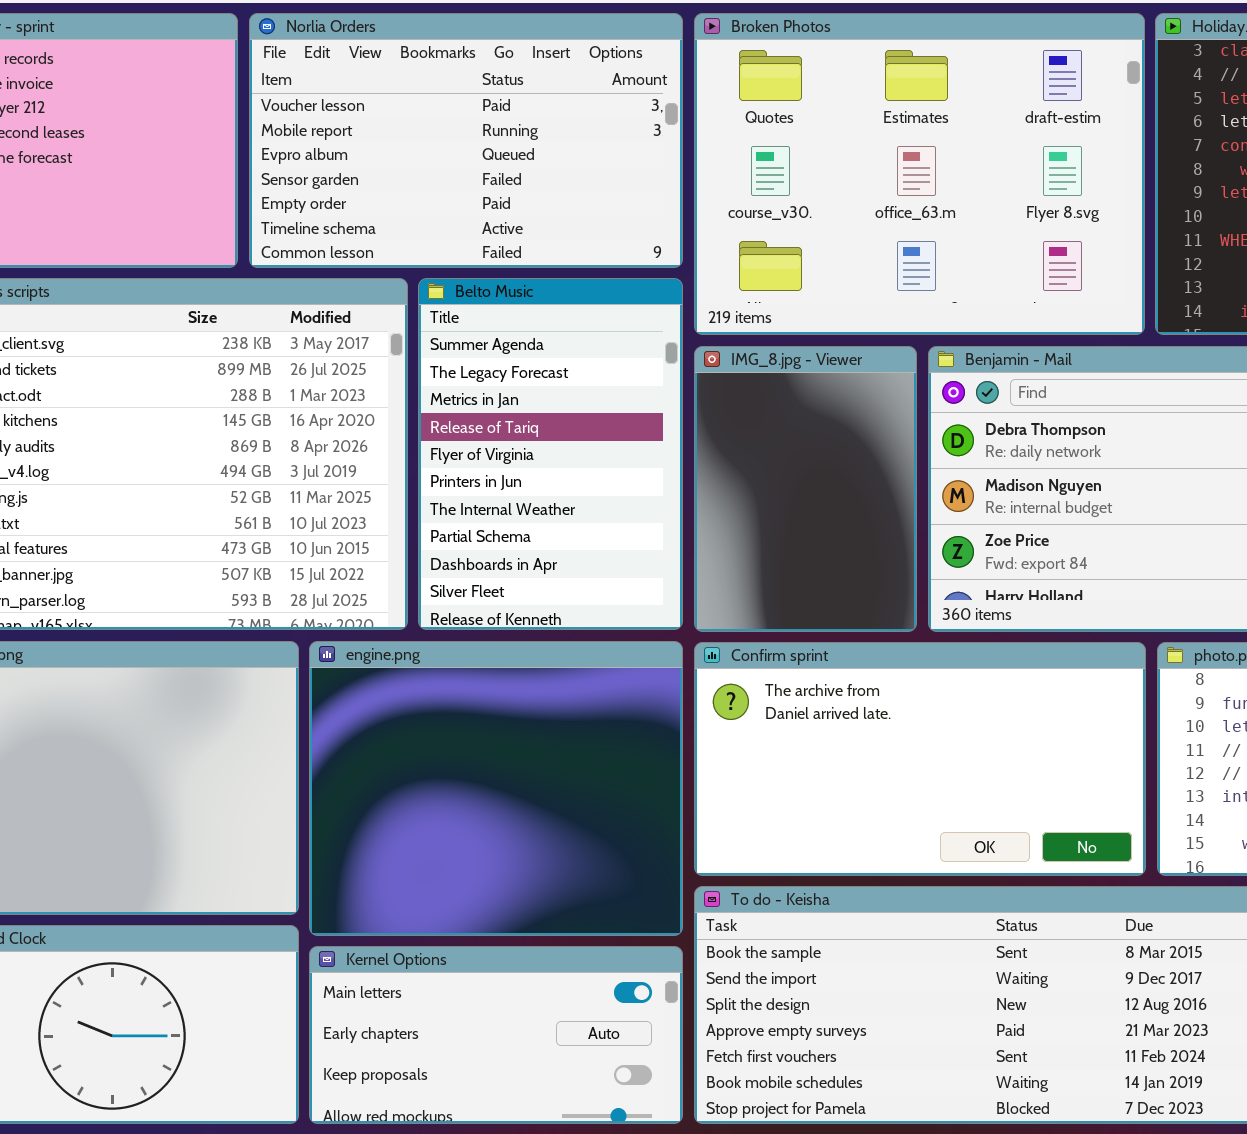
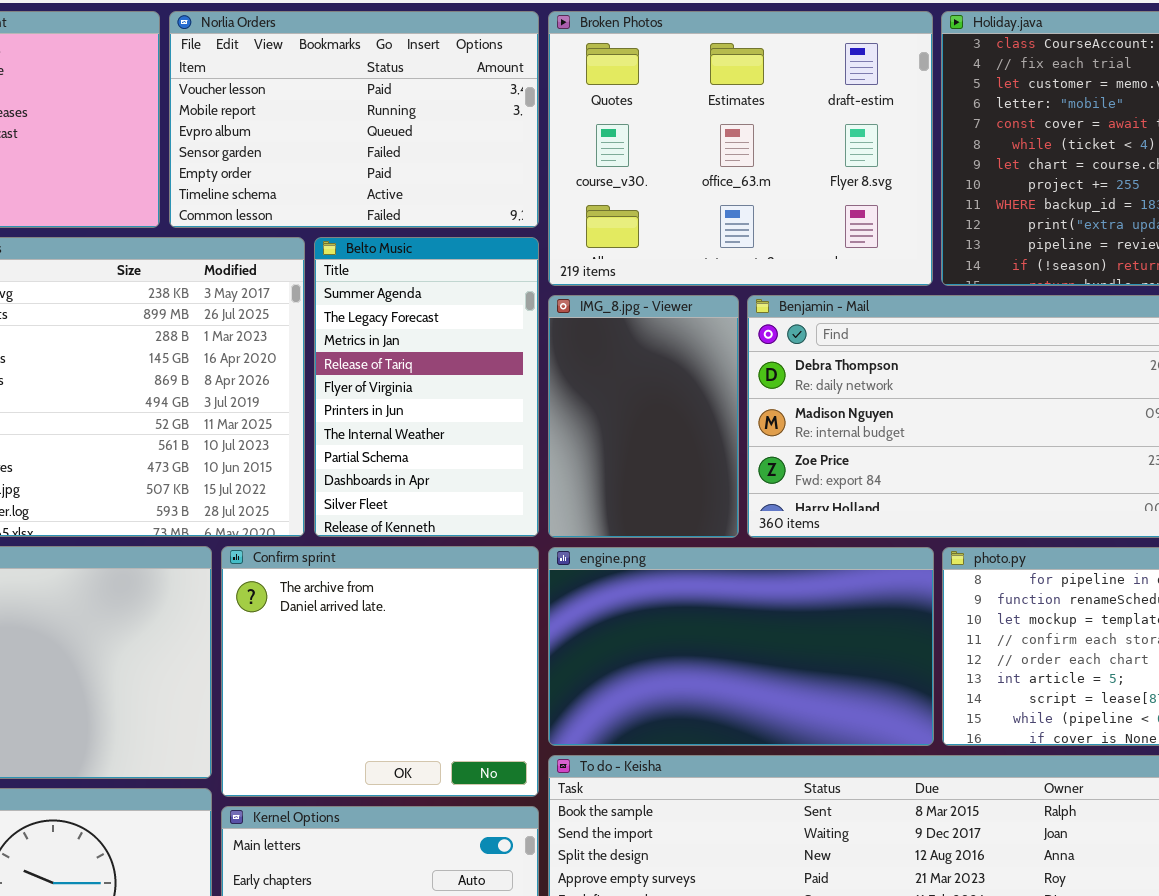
engine.png: [309,641,683,936] -> [548,547,934,746], moved, resized
Confirm sprint: [694,642,1146,876] -> [221,546,539,797], moved, resized

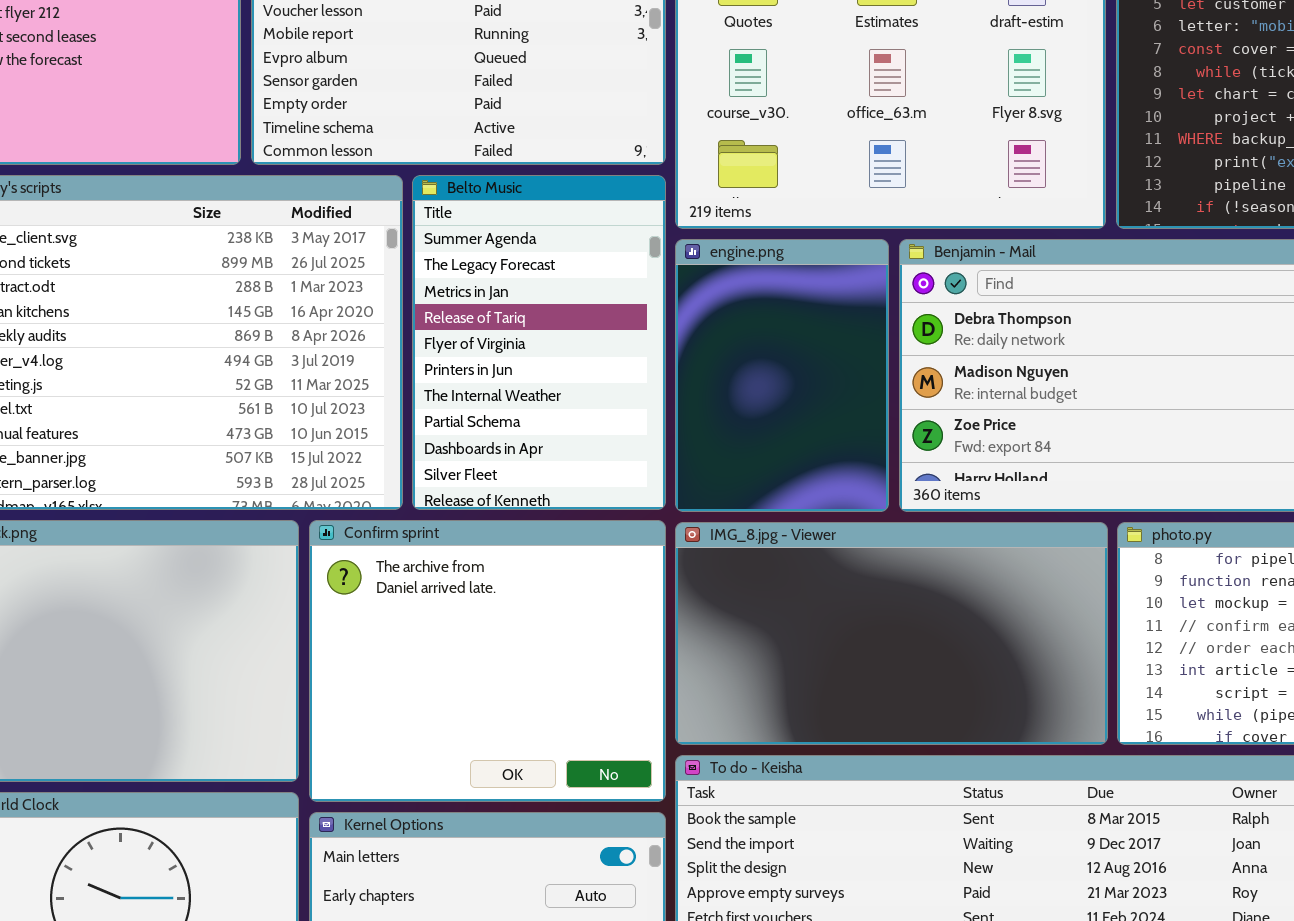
IMG_8.jpg - Viewer: [548,295,739,538] -> [675,522,1108,745], moved, resized
engine.png: [548,547,934,746] -> [675,239,889,512], moved, resized

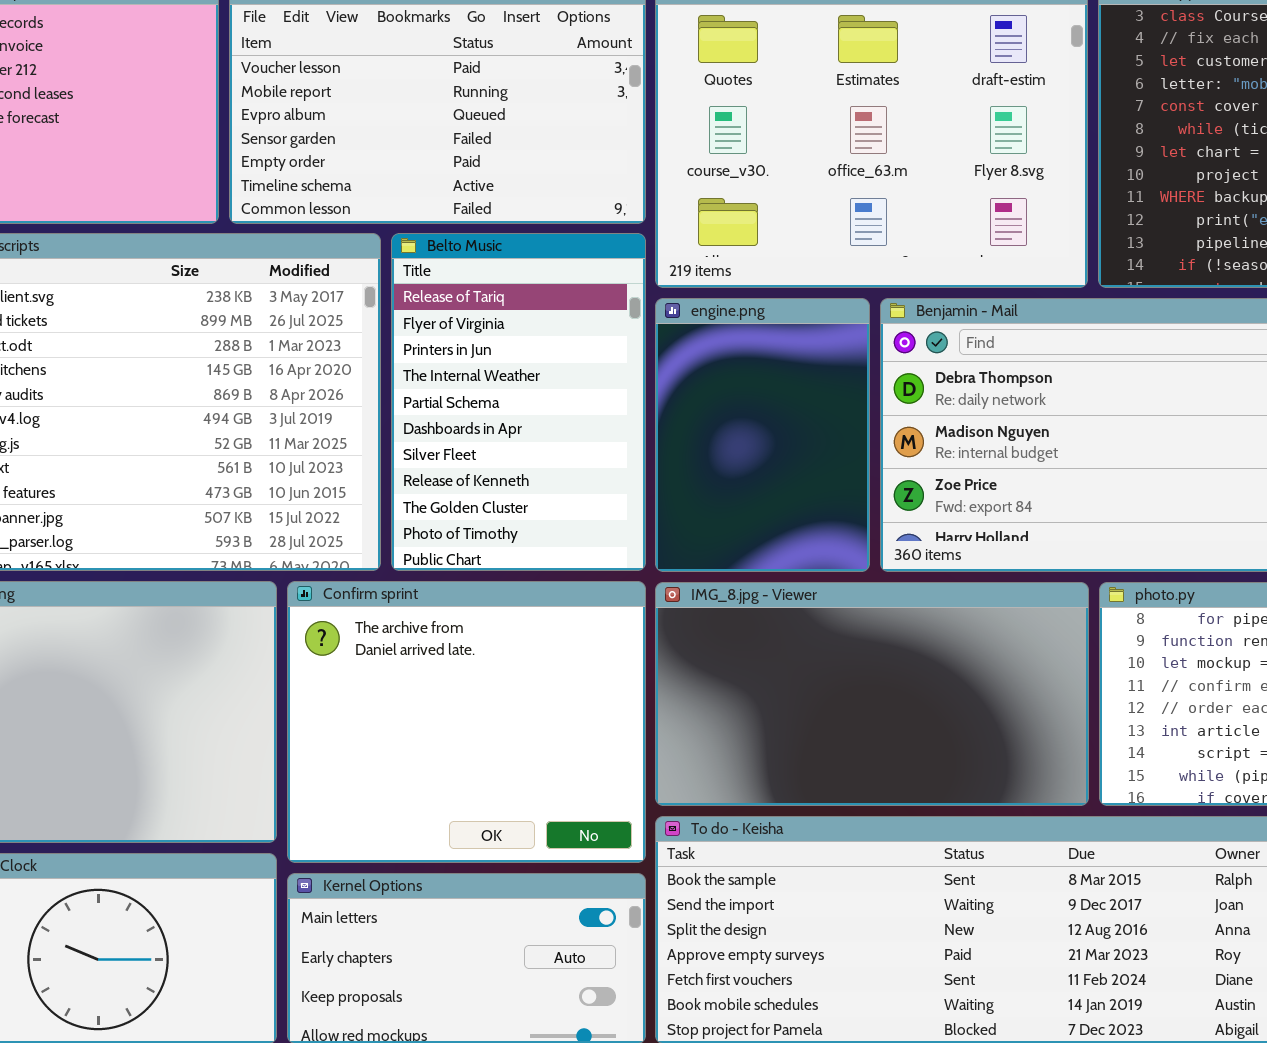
Belto Music: [412,175,666,510] -> [391,233,646,571], scrolled down 3 rows

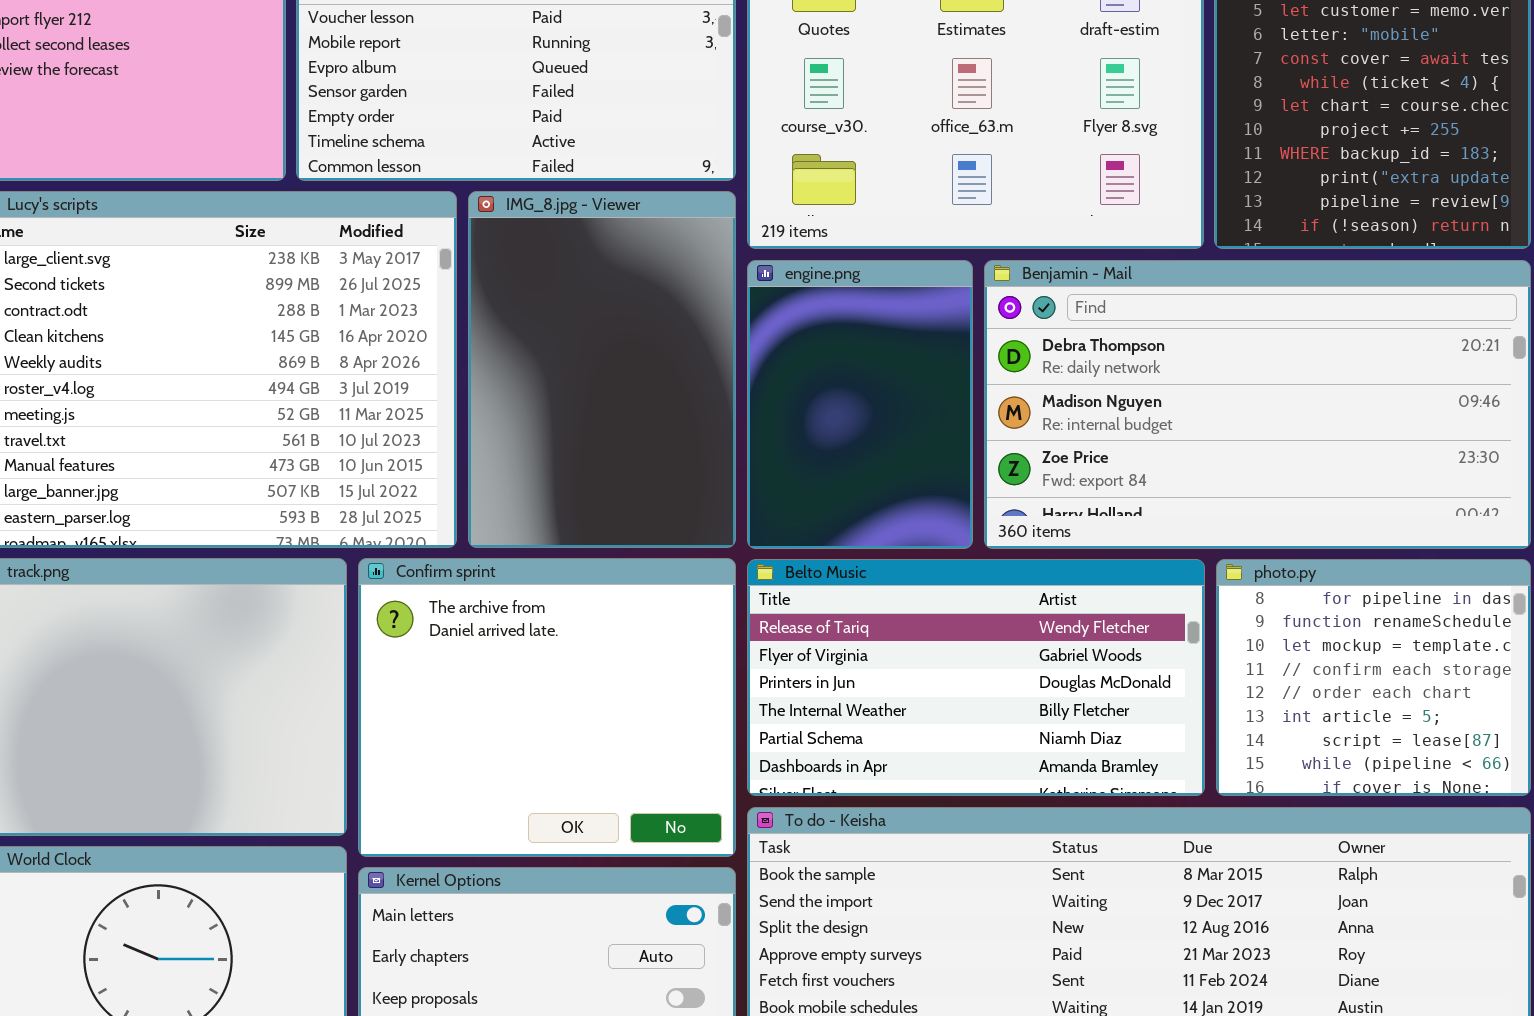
Belto Music: [391,233,646,571] -> [747,559,1205,796], moved, resized
IMG_8.jpg - Viewer: [655,582,1089,806] -> [468,191,736,548], moved, resized

